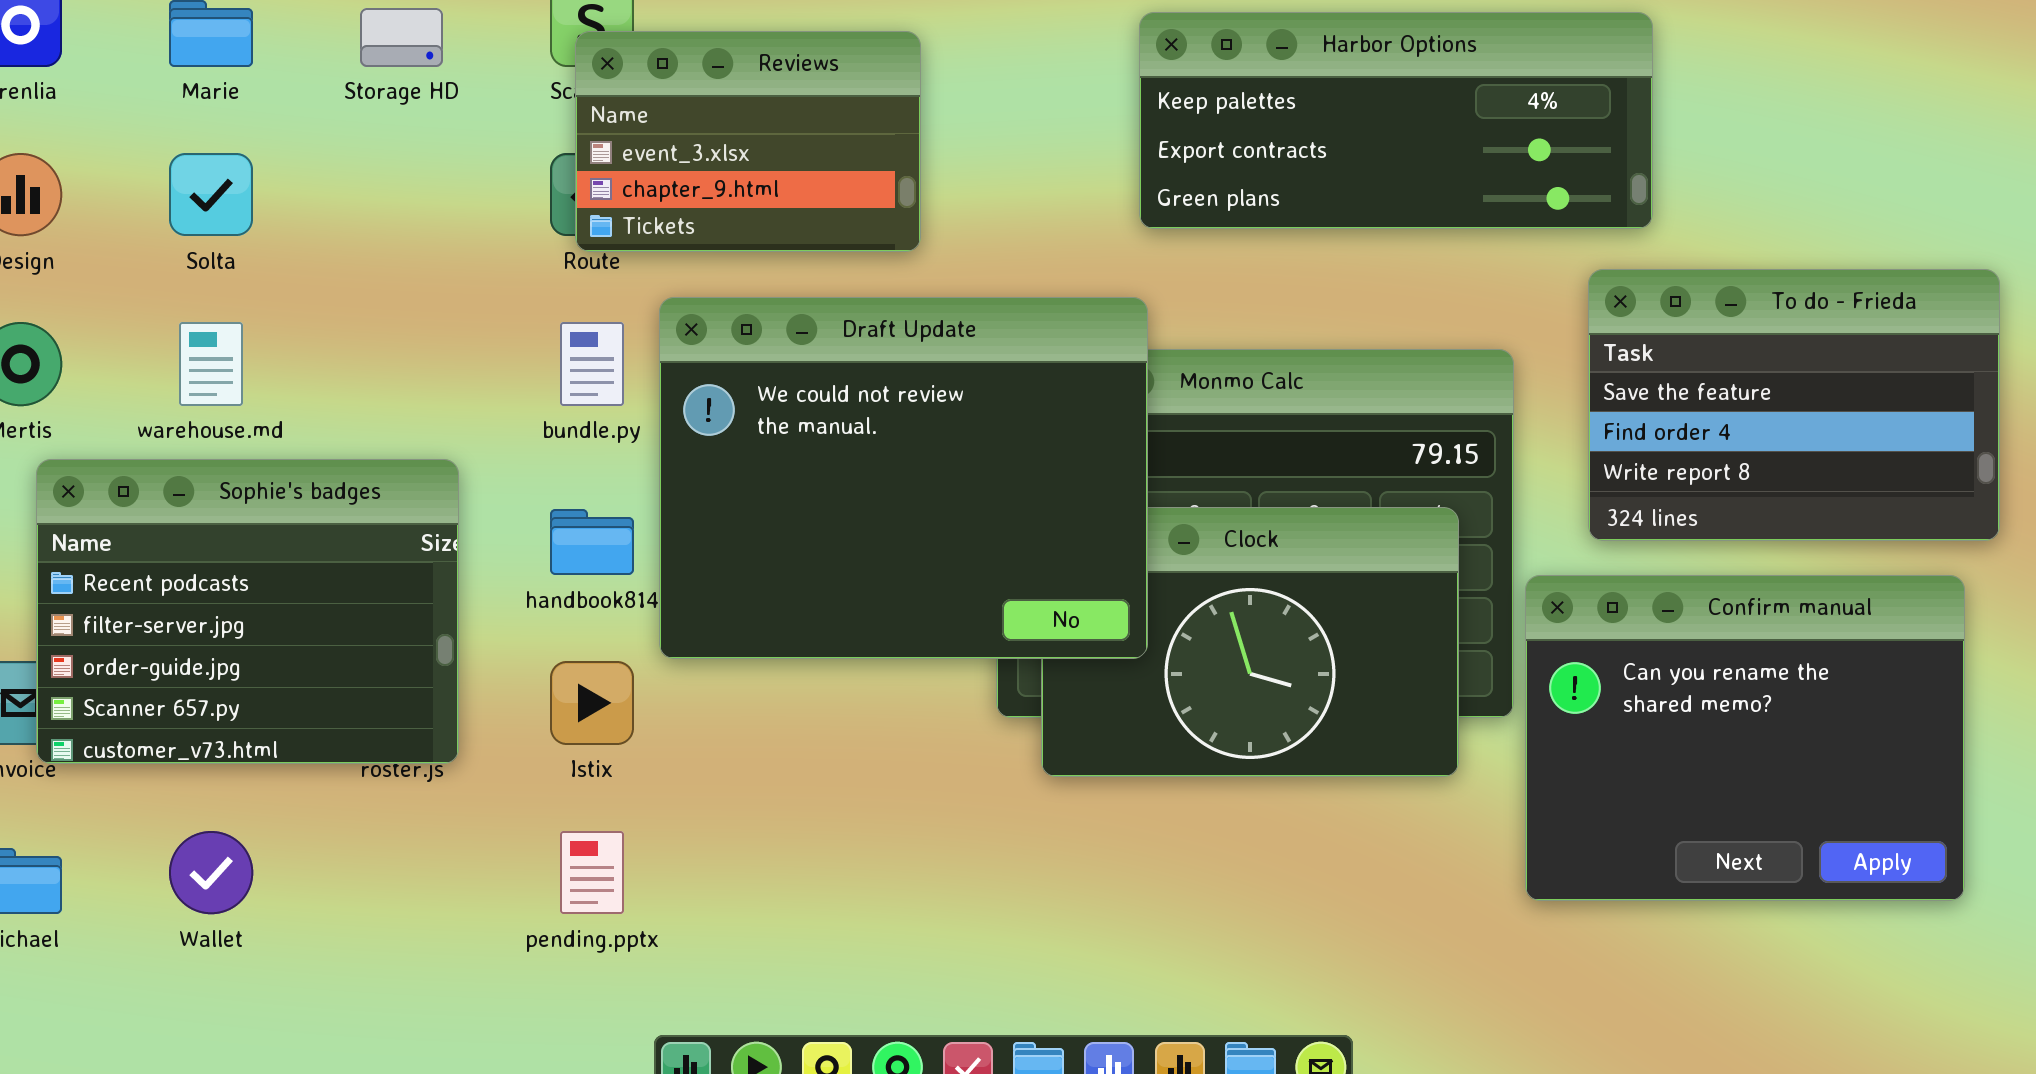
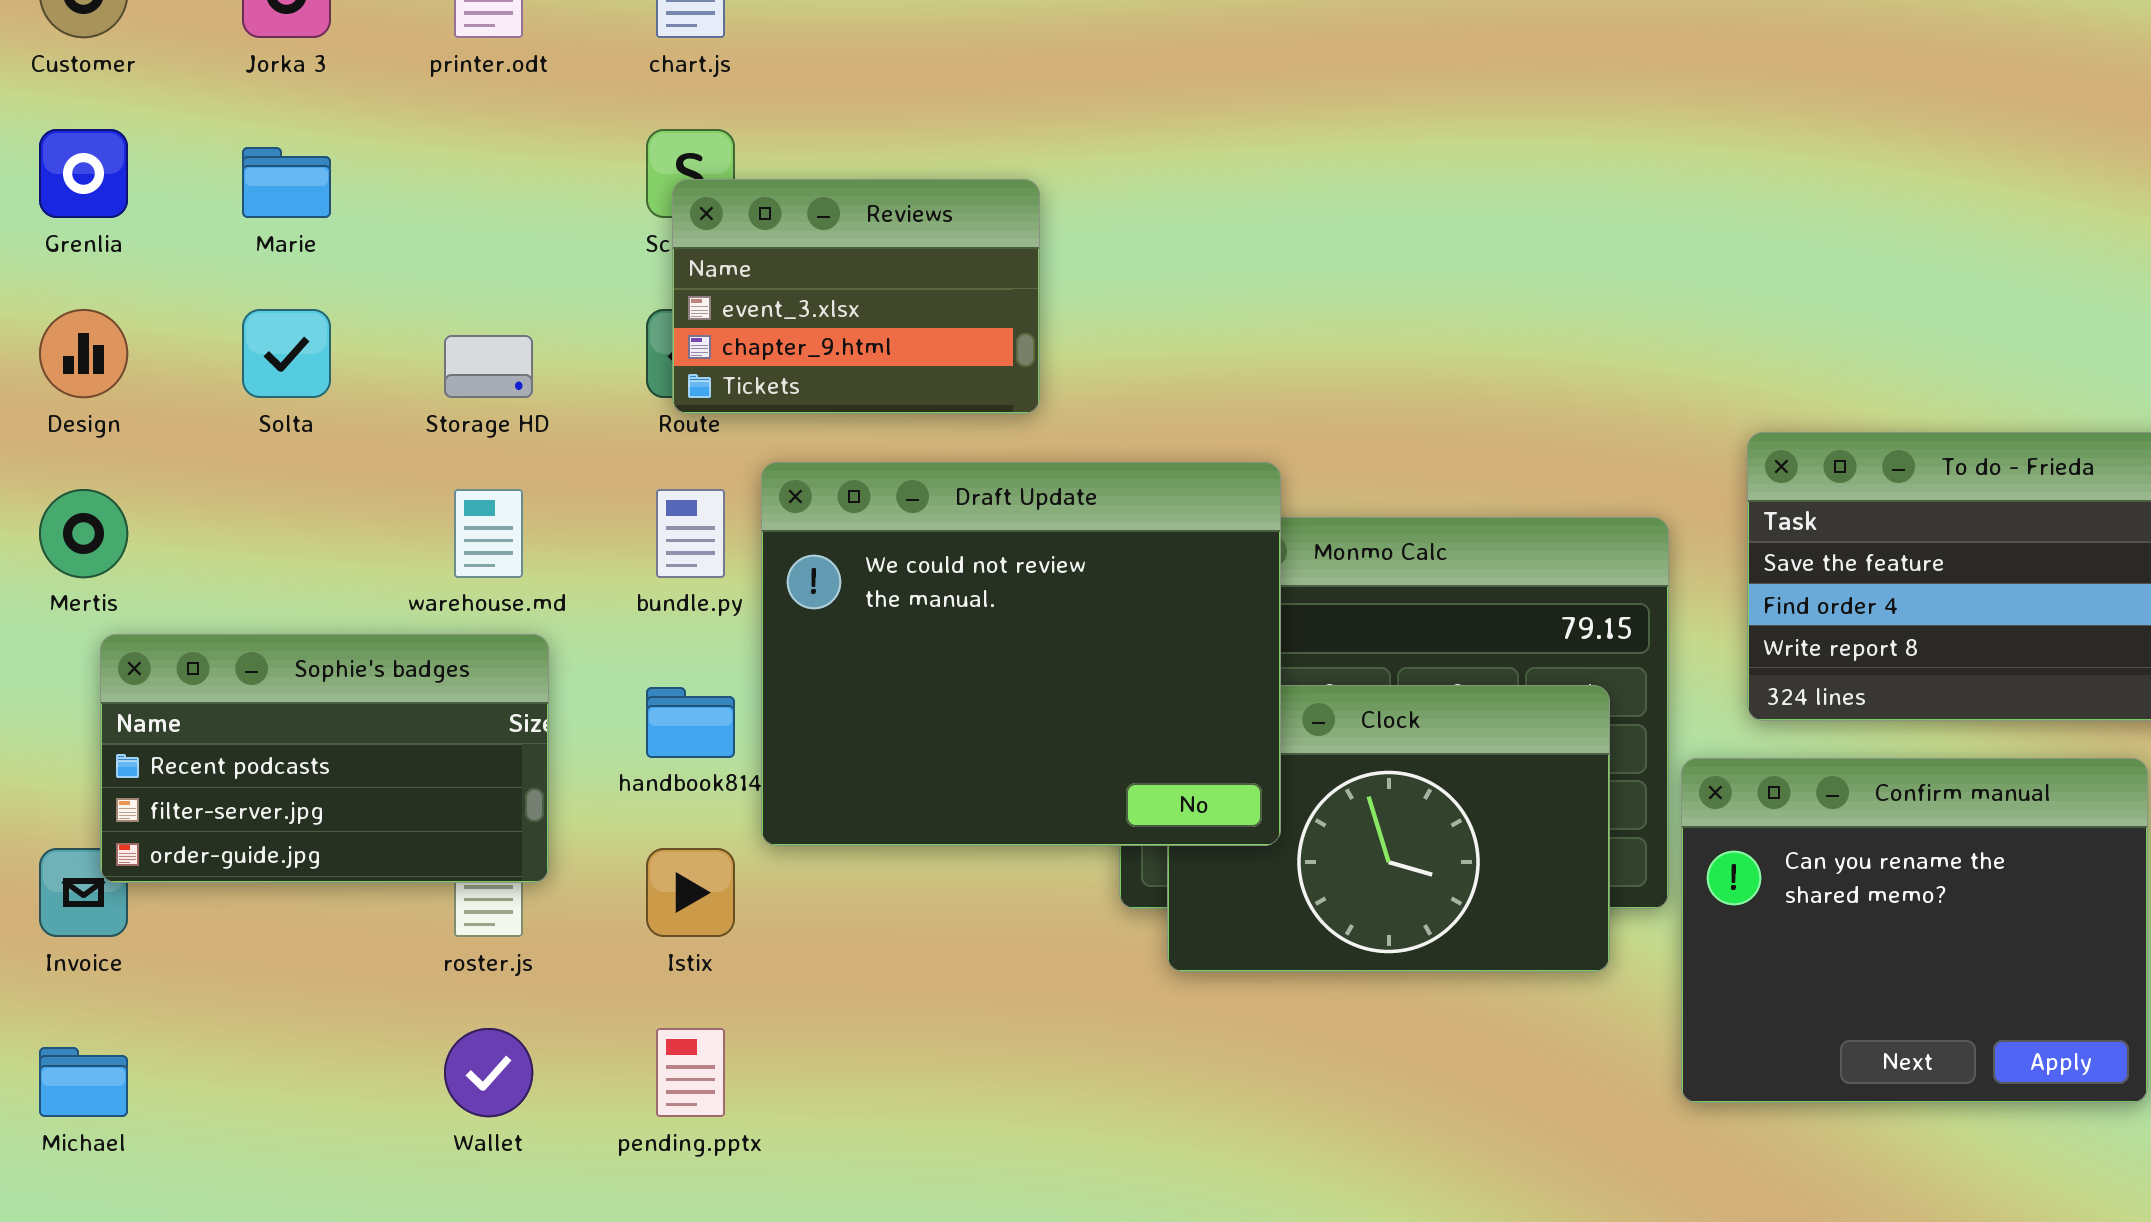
Storage HD: [360,8,443,67] -> [444,335,533,398], moved
Harbor Options: [1139,12,1653,229] -> none, closed
warehouse.md: [179,322,243,406] -> [454,489,523,578], moved
Sophie's badges: [36,459,459,764] -> [100,634,549,883], resized
Wallet: [169,831,253,914] -> [444,1028,533,1117], moved

